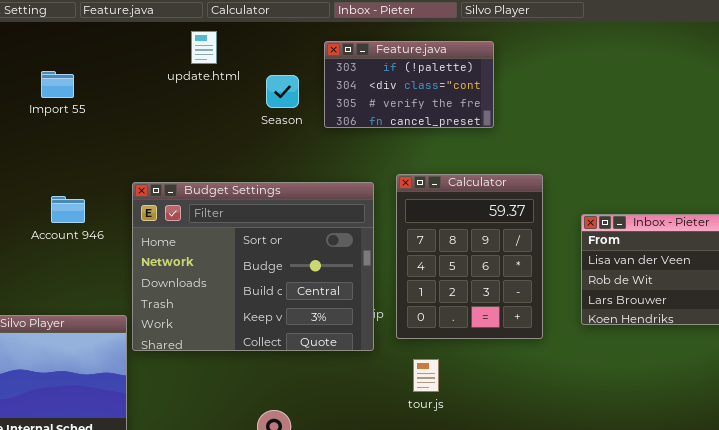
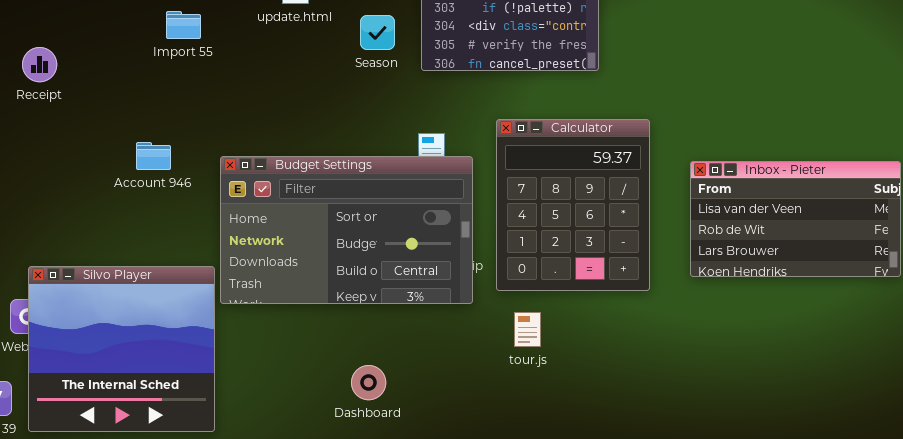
Import 55: [41,71,74,98] -> [166,11,201,39], moved
Budget Settings: [132,182,374,351] -> [220,156,473,304], resized

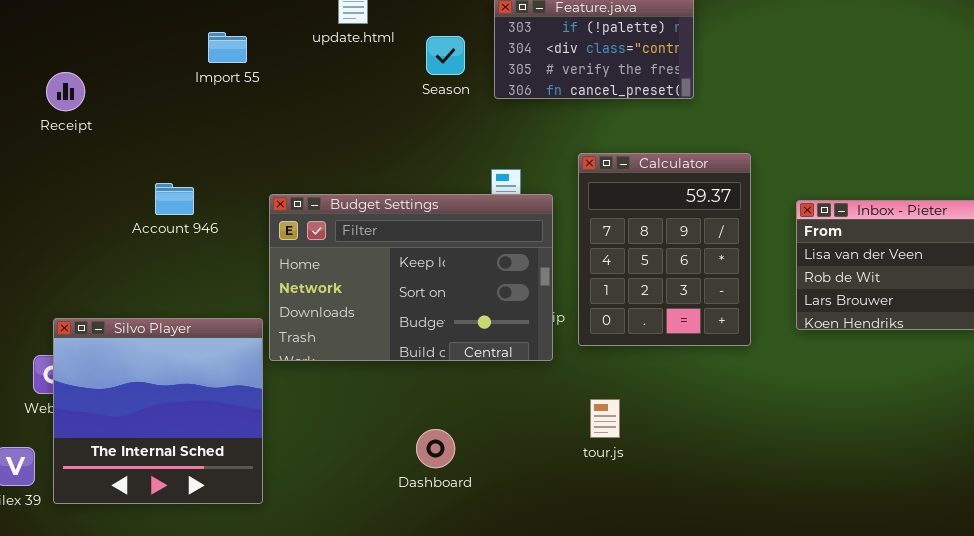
Account 946: [136,142,171,170] -> [155,183,194,215], moved
Budget Settings: [220,156,473,304] -> [269,194,553,361], scrolled up 1 row
tour.js: [514,312,541,347] -> [590,399,620,438], moved

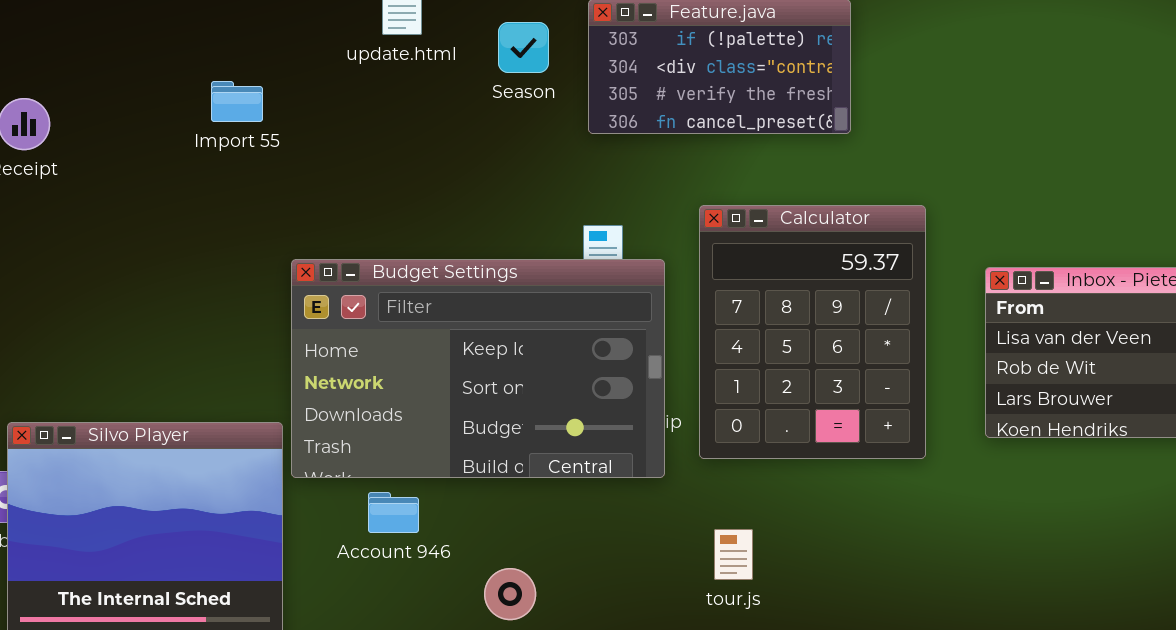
Import 55: [208,32,247,63] -> [211,81,263,122], moved
Season: [426,36,465,75] -> [498,22,549,73], moved
Account 946: [155,183,194,215] -> [368,492,419,533], moved

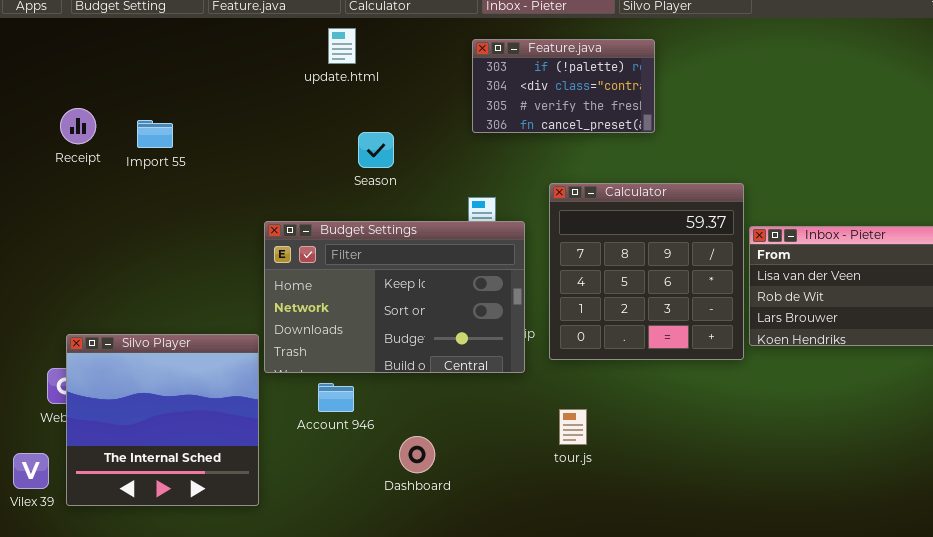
Season: [498,22,549,73] -> [358,132,394,168], moved
Import 55: [211,81,263,122] -> [137,120,173,148], moved
Calculator: [699,205,926,459] -> [549,183,744,360], resized

